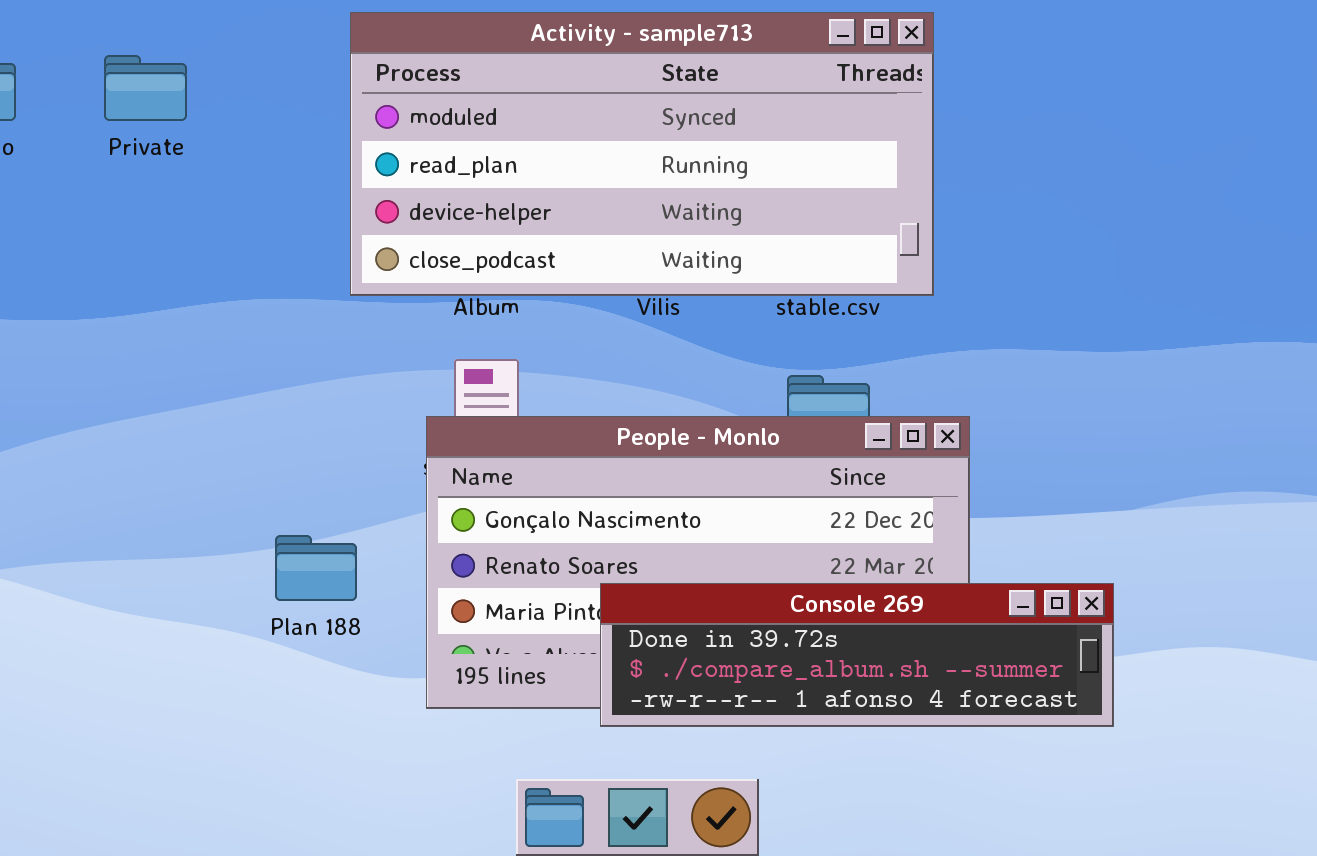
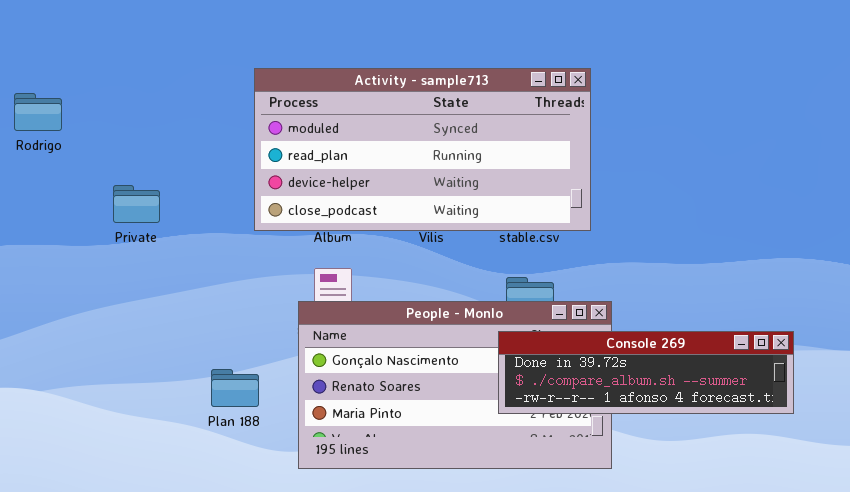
Private: [104,55,187,121] -> [113,185,160,223], moved
Console 269: [600,583,1114,727] -> [498,331,794,414], moved

